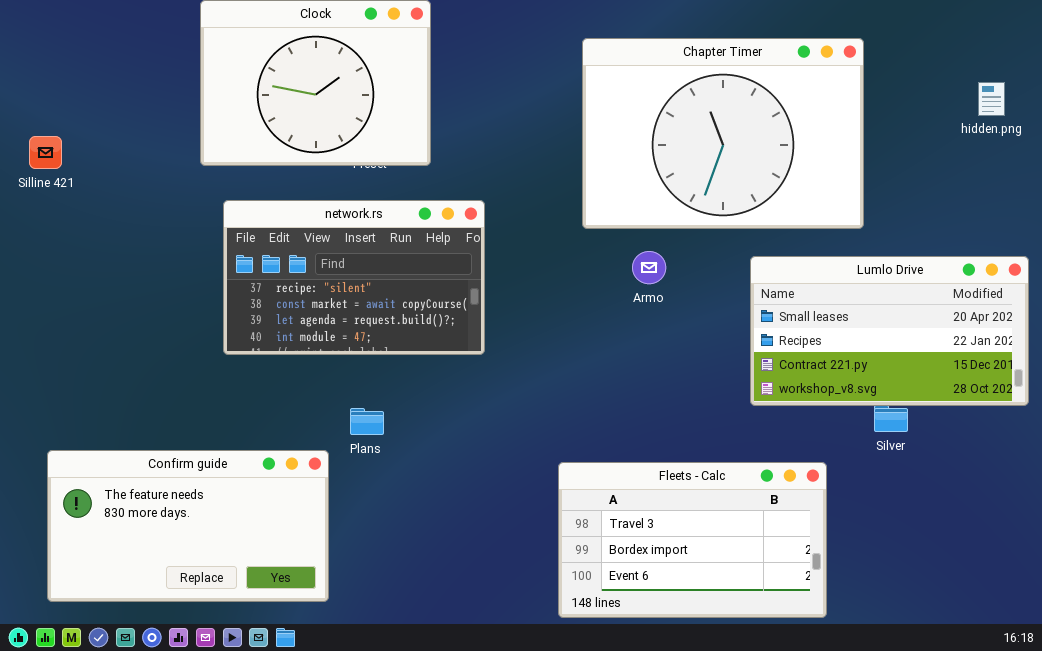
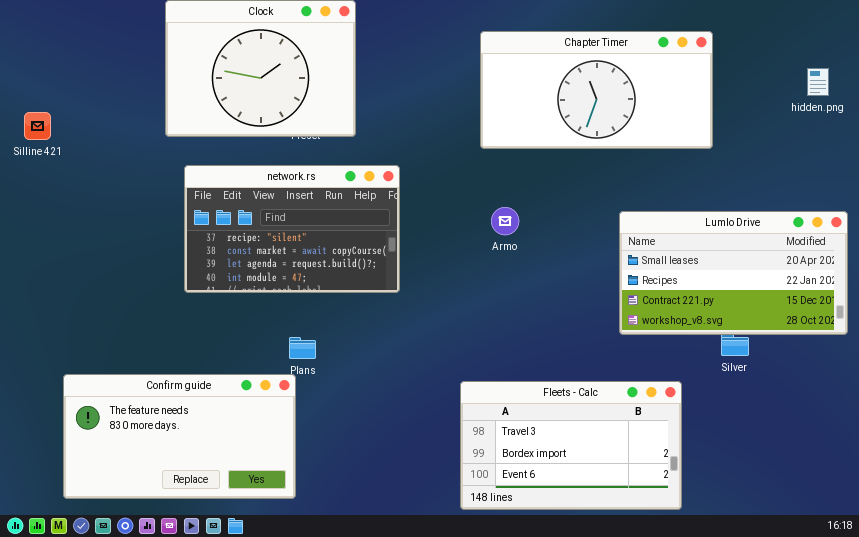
Chapter Timer: [582,38,864,229] -> [480,31,713,149], resized
Armo: [632,251,666,284] -> [491,207,519,235], moved
Confirm guide: [47,450,329,602] -> [63,374,296,499], moved

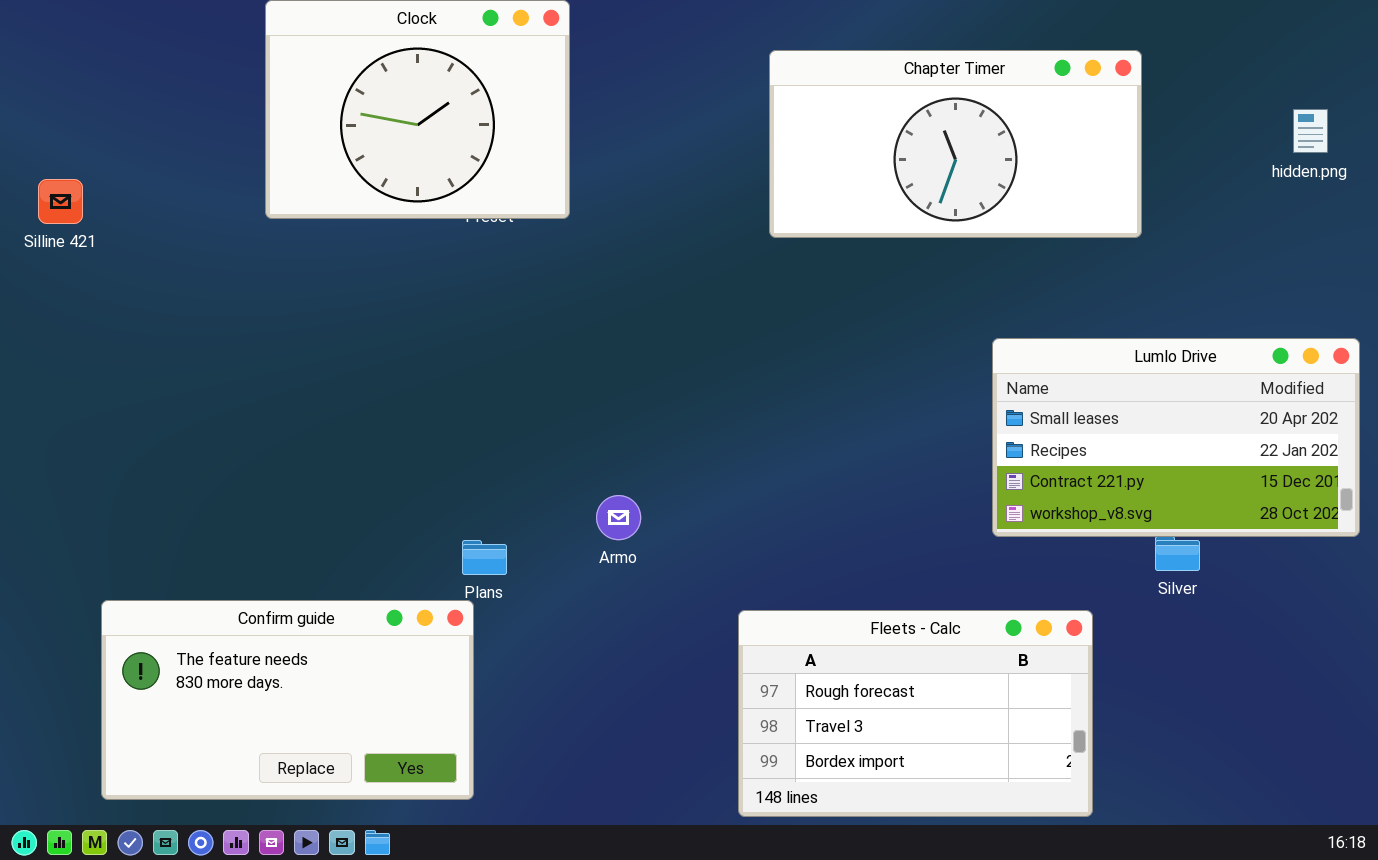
network.rs: [184,165,400,293] -> none, closed
Armo: [491,207,519,235] -> [596,495,641,540], moved
Fleets - Calc: [460,381,682,510] -> [738,610,1093,817], scrolled up 1 row

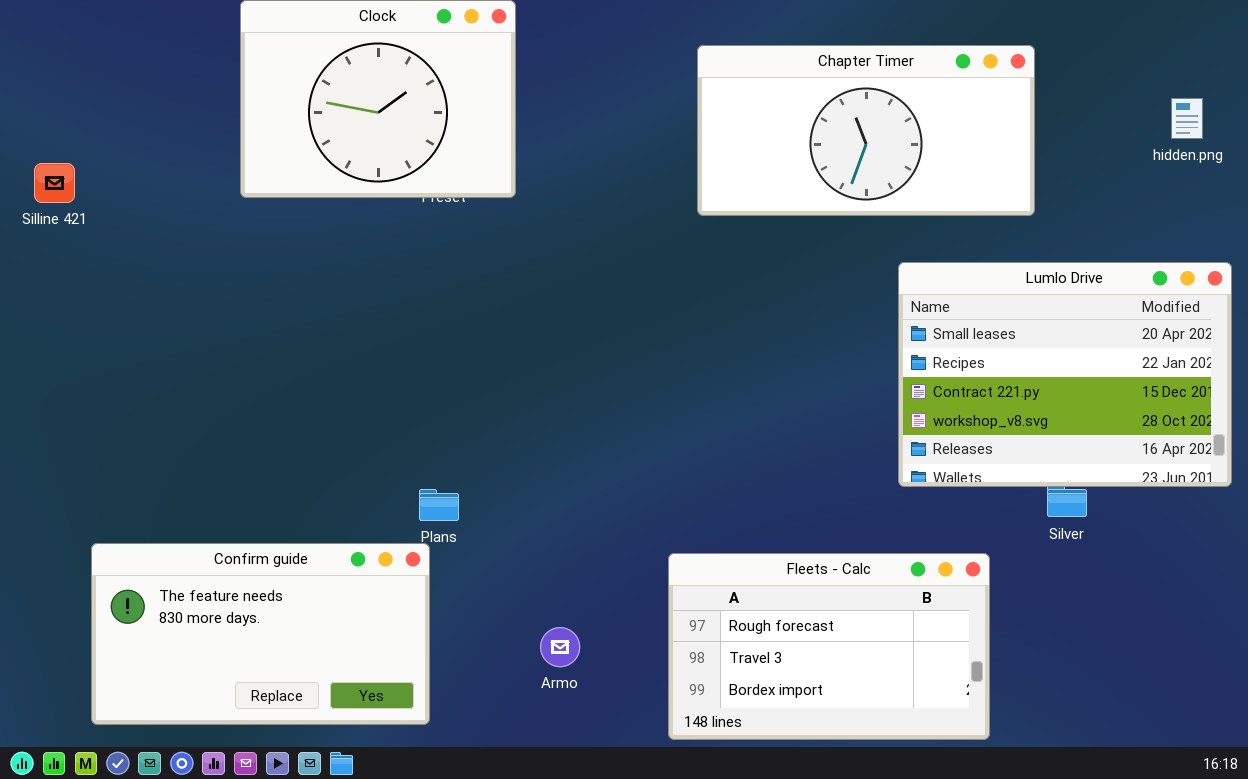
Lumlo Drive: [992,338,1360,537] -> [898,262,1232,487], resized
Armo: [596,495,641,540] -> [540,627,580,667], moved

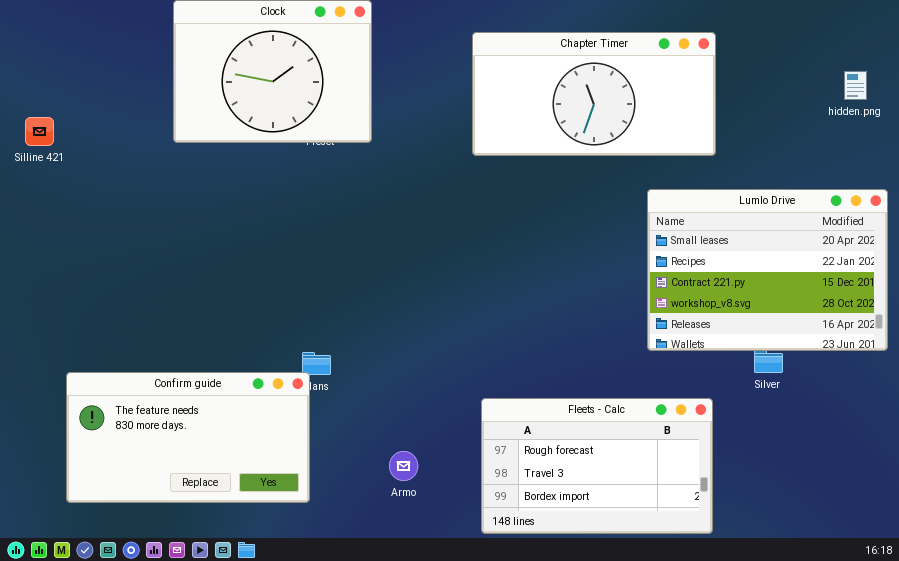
Chapter Timer: [697,45,1035,216] -> [472,32,716,156], moved
Confirm guide: [91,543,430,725] -> [66,372,310,503], moved

